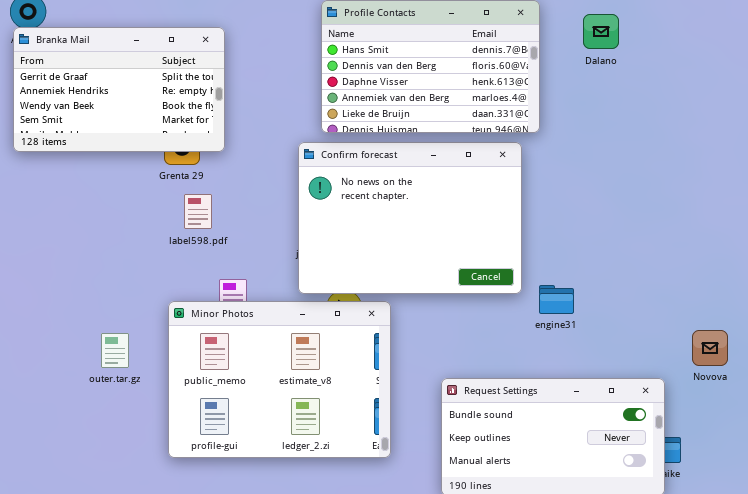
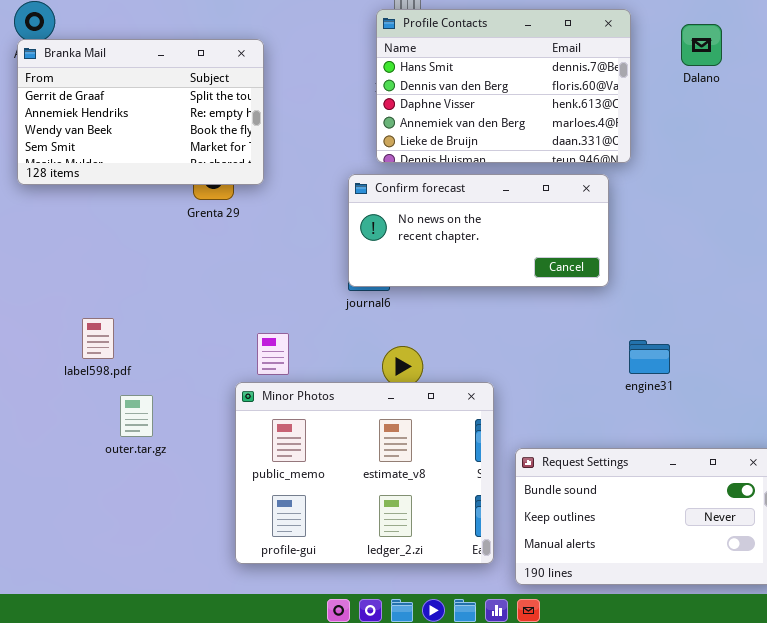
Confirm forecast: [298,142,522,294] -> [348,174,609,287], resized
label598.pdf: [184,194,212,229] -> [82,318,114,359], moved
Minor Photos: [168,301,391,458] -> [235,382,494,564], moved

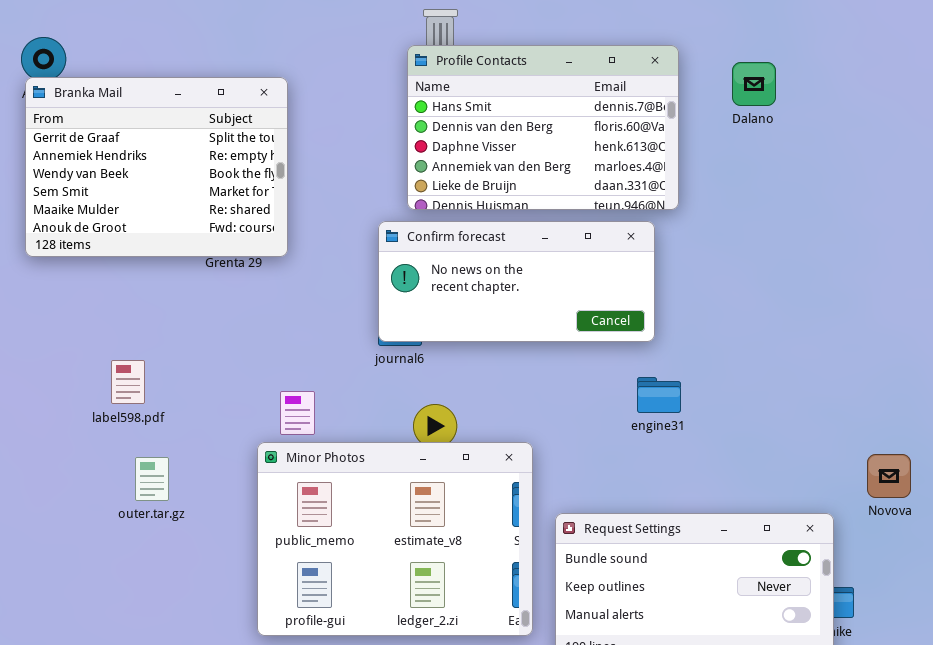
Branka Mail: [17,39,264,185] -> [25,77,288,257], resized
label598.pdf: [82,318,114,359] -> [111,360,145,404], moved
engine31: [629,340,670,374] -> [637,377,681,413], moved

